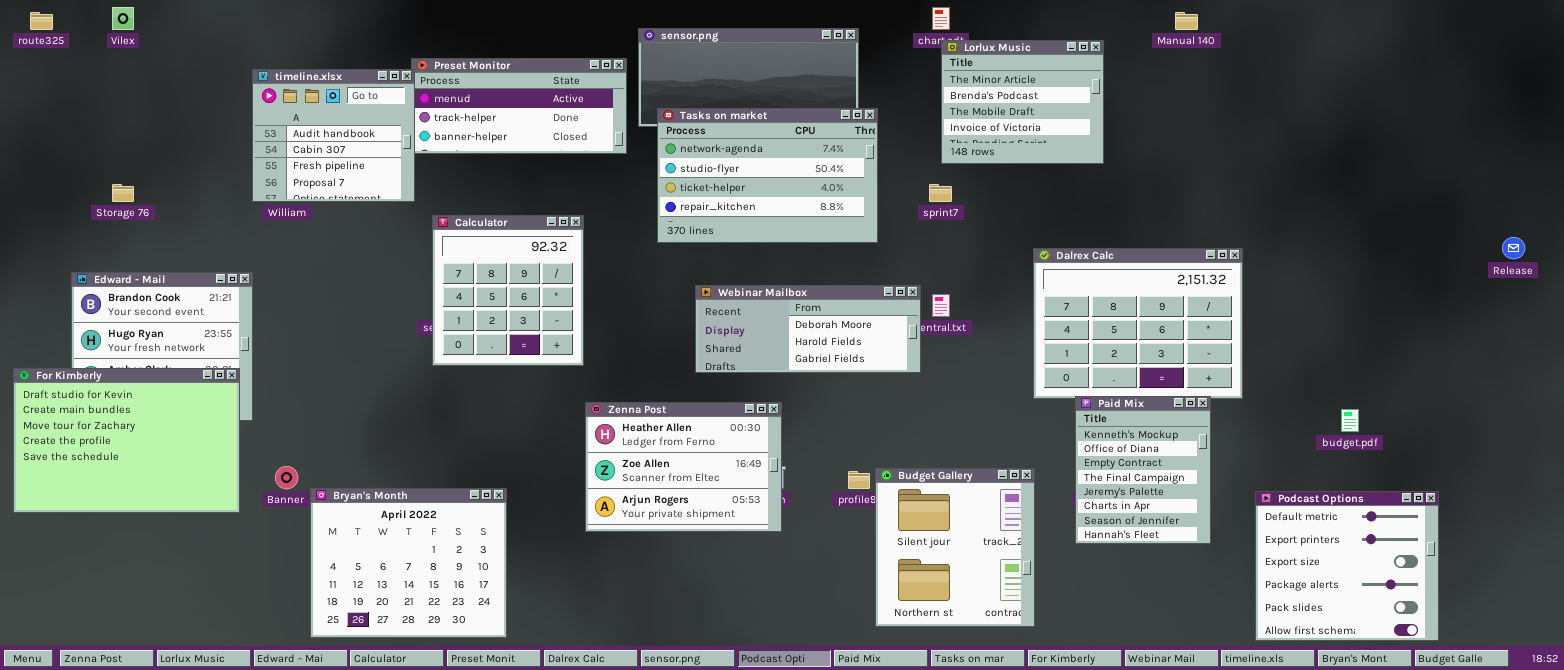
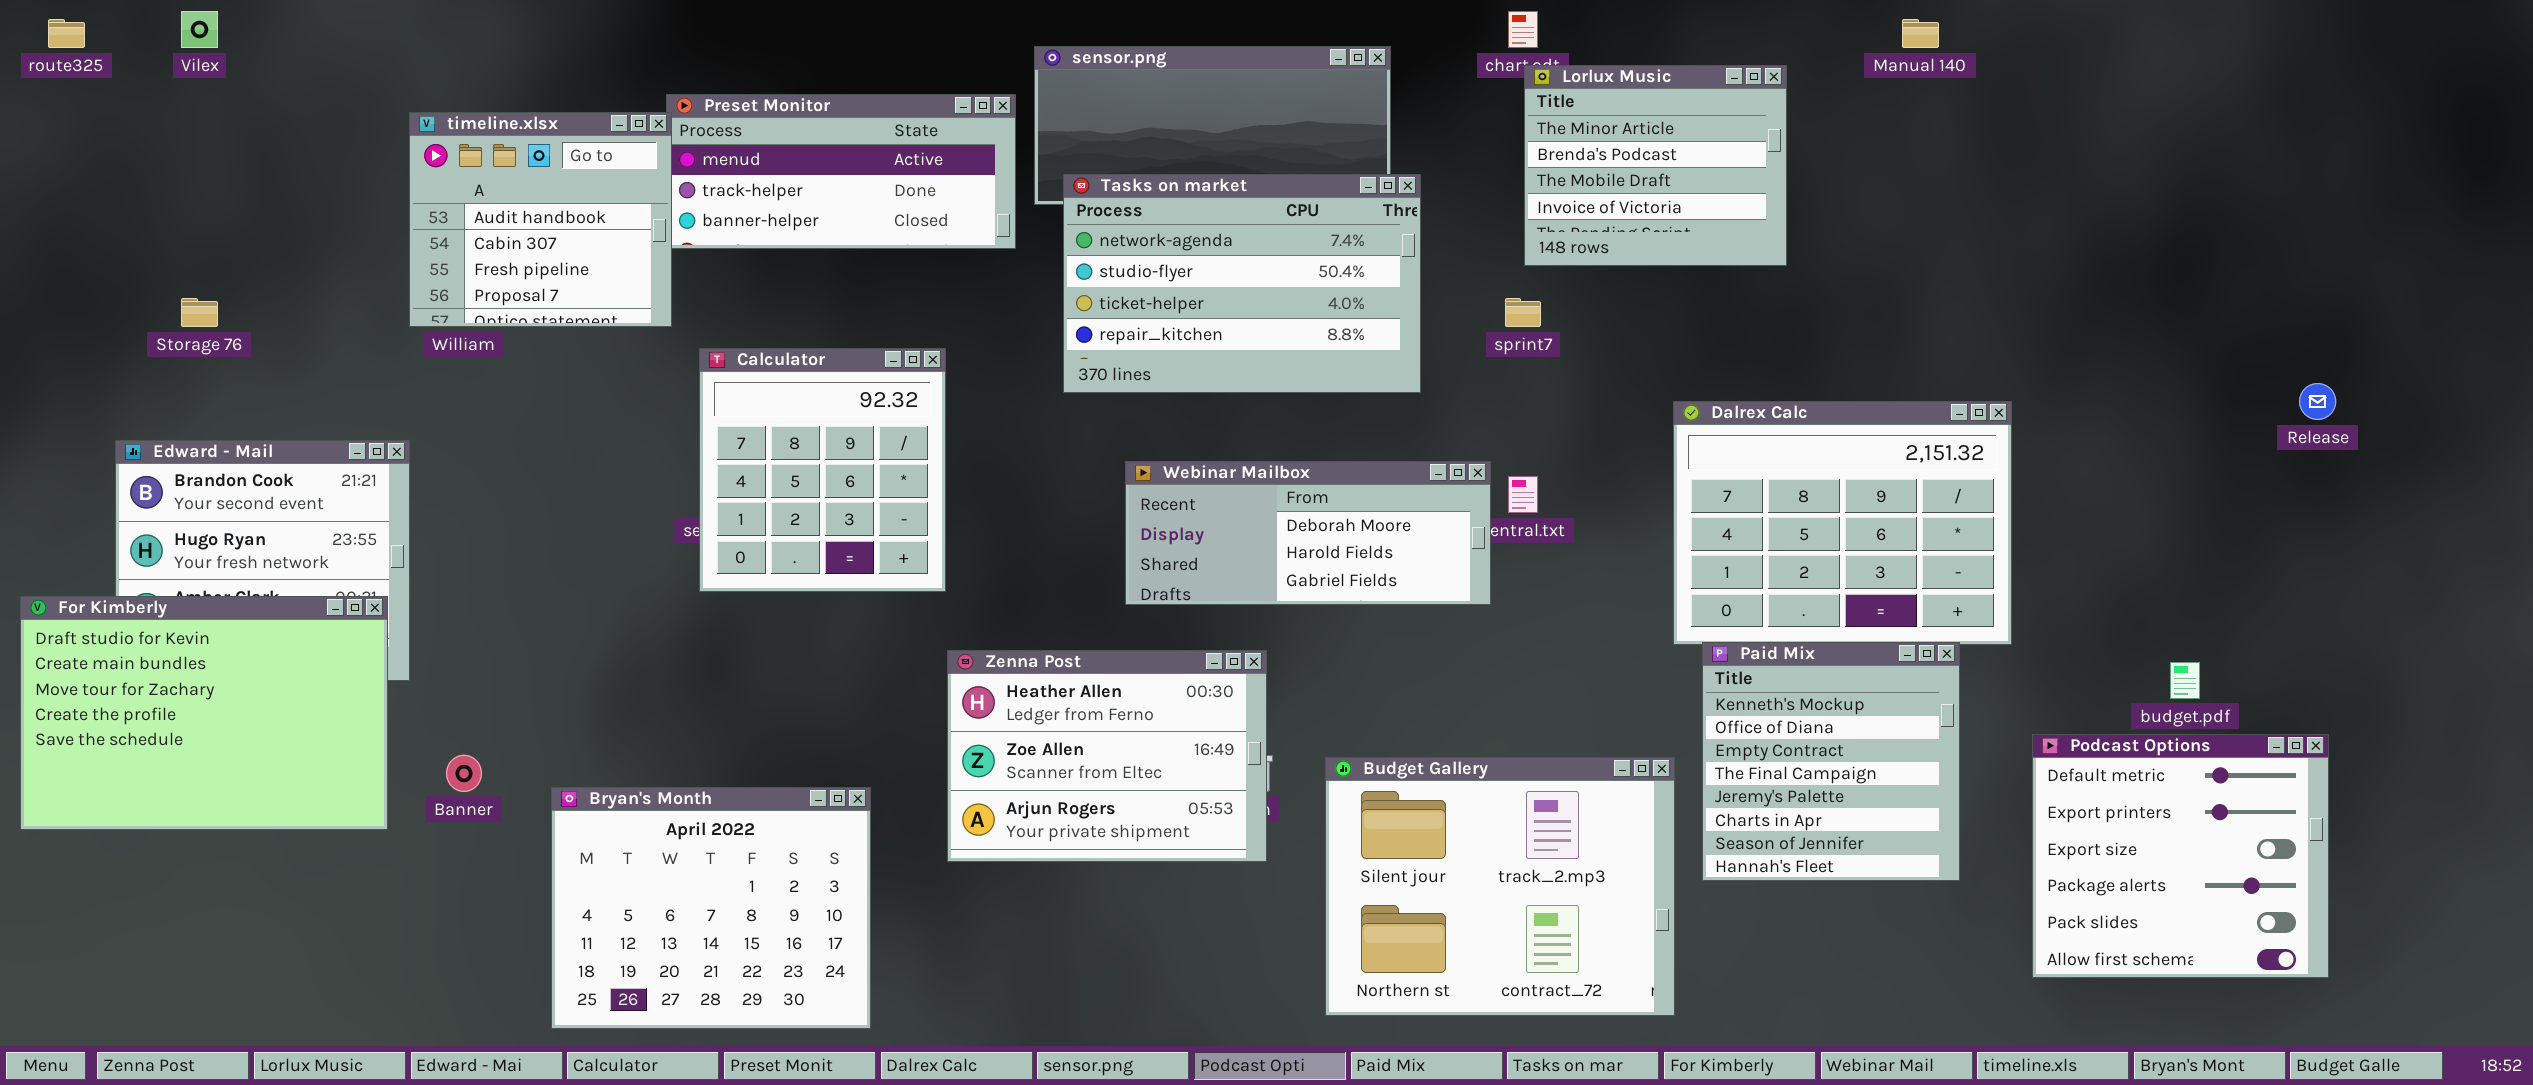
Release: [1502,237,1525,259] -> [2299,383,2336,420], moved
Paid Mix: [1075,396,1211,544] -> [1702,642,1960,881], resized
Budget Gallery: [875,468,1035,627] -> [1325,757,1675,1016], resized
Bryan's Month: [310,488,507,638] -> [551,787,871,1029], moved
Podcast Options: [1255,491,1439,641] -> [2032,734,2329,978], moved

